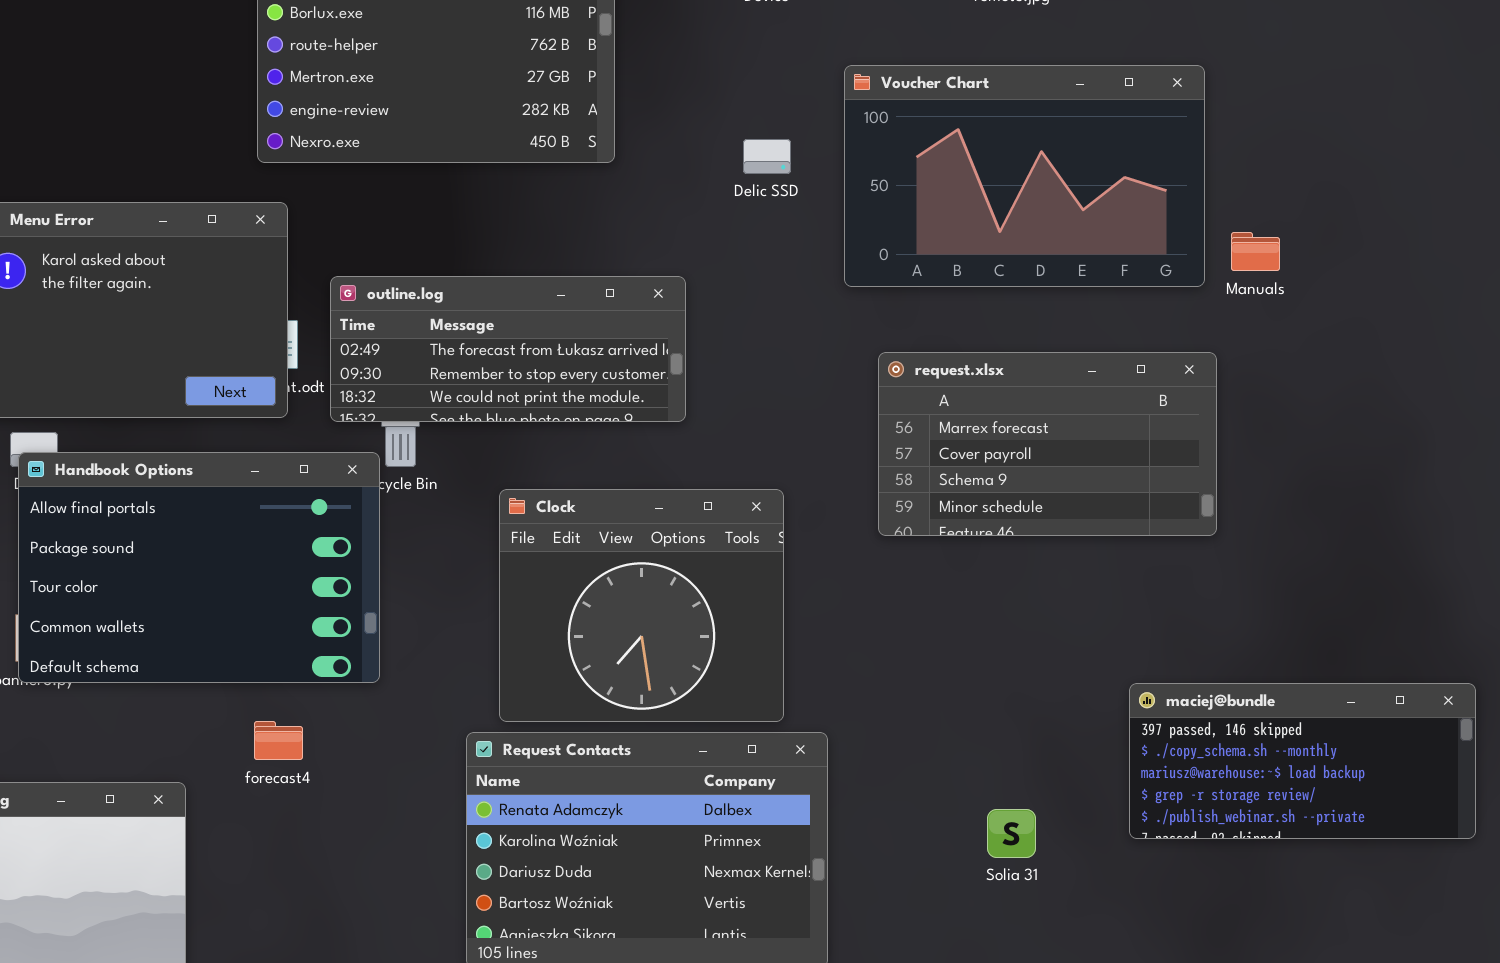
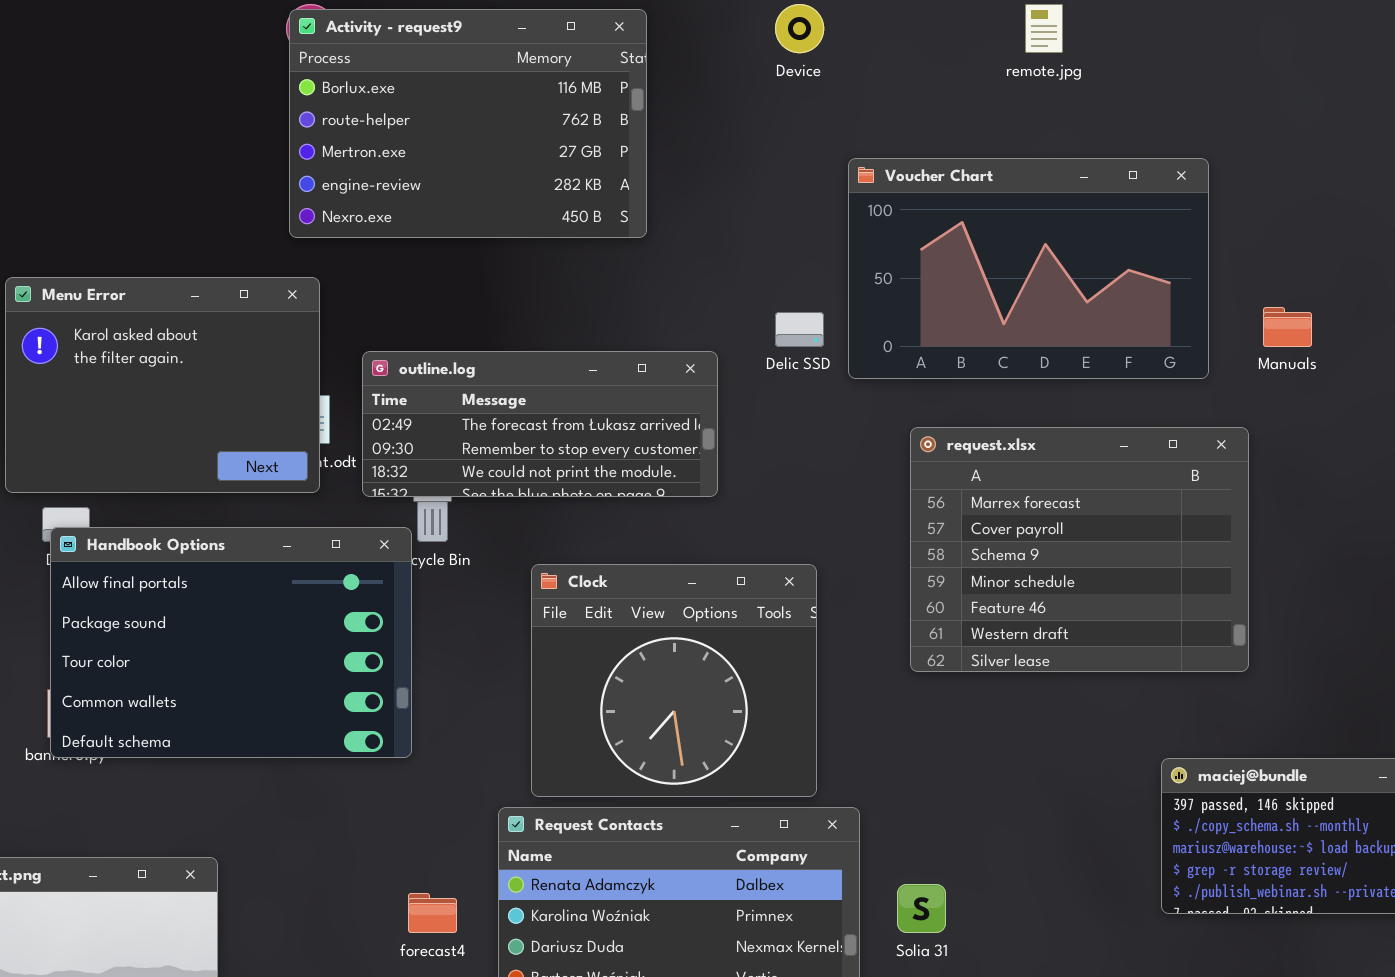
Voucher Chart: [844,65,1205,287] -> [848,158,1209,379], moved
Delic SSD: [743,139,791,174] -> [775,312,824,347], moved
request.xlsx: [878,352,1217,536] -> [910,427,1249,672], resized
forecast4: [254,721,303,760] -> [408,893,457,933], moved
Solia 31: [987,809,1036,858] -> [897,884,946,933], moved

